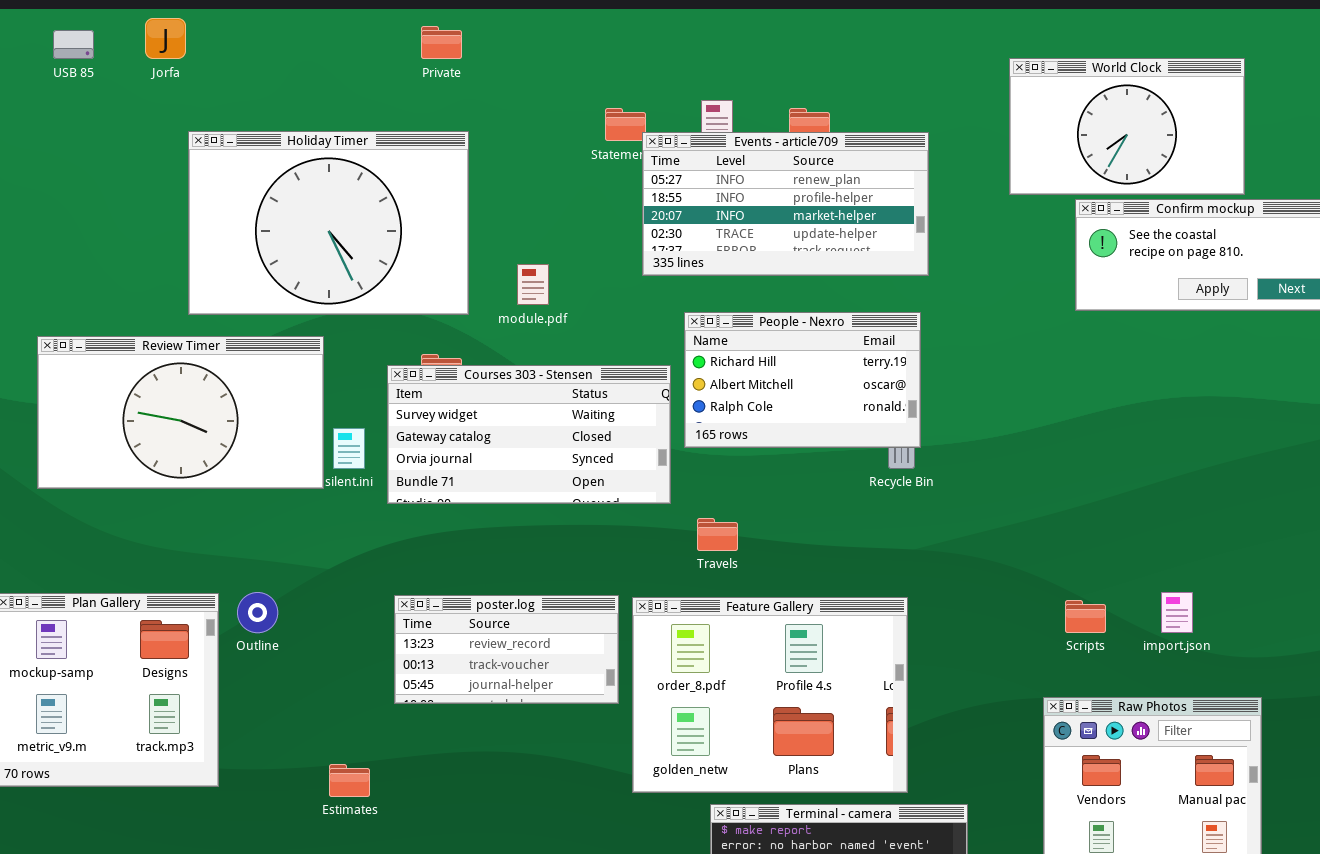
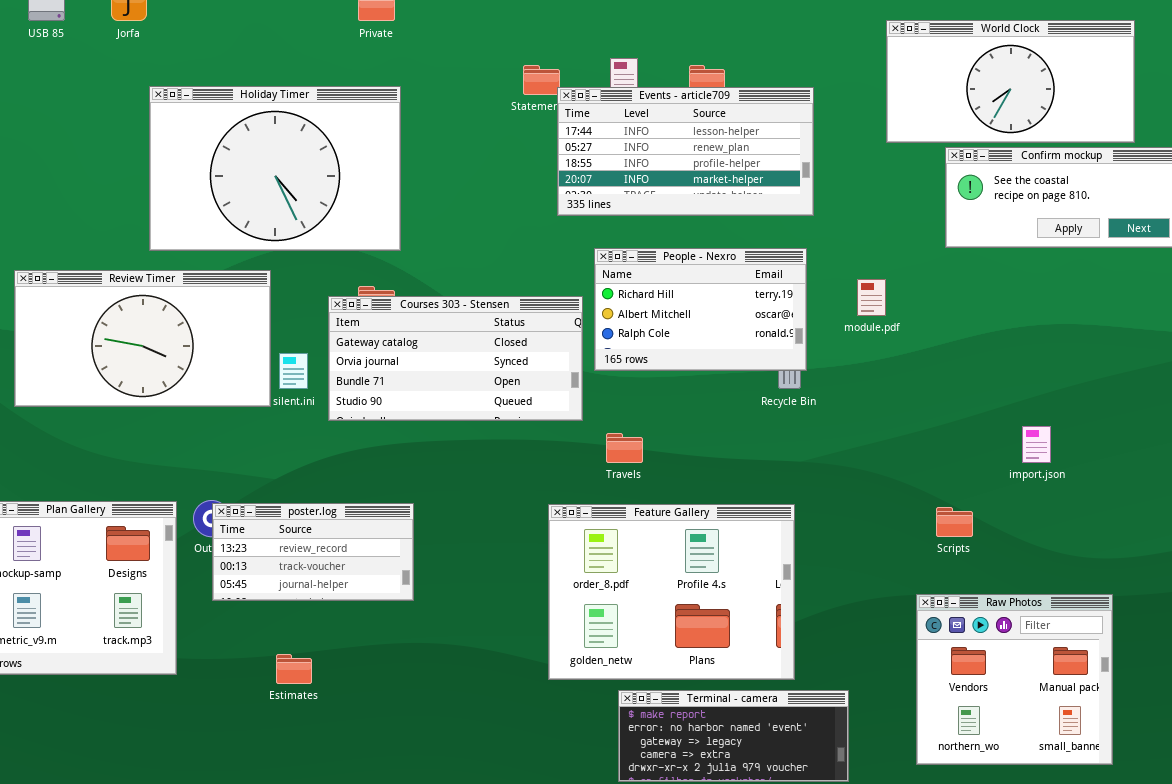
World Clock: [1009,58,1245,195] -> [886,20,1135,143], resized
Events - article709: [642,132,929,276] -> [557,87,814,216], scrolled up 1 row
module.pdf: [517,264,549,305] -> [857,279,886,316], moved
Courses 303 - Stensen: [387,365,671,504] -> [328,296,583,421], scrolled down 1 row
import.json: [1161,592,1193,633] -> [1022,426,1051,463], moved
poster.log: [394,595,619,704] -> [212,503,414,601], moved

